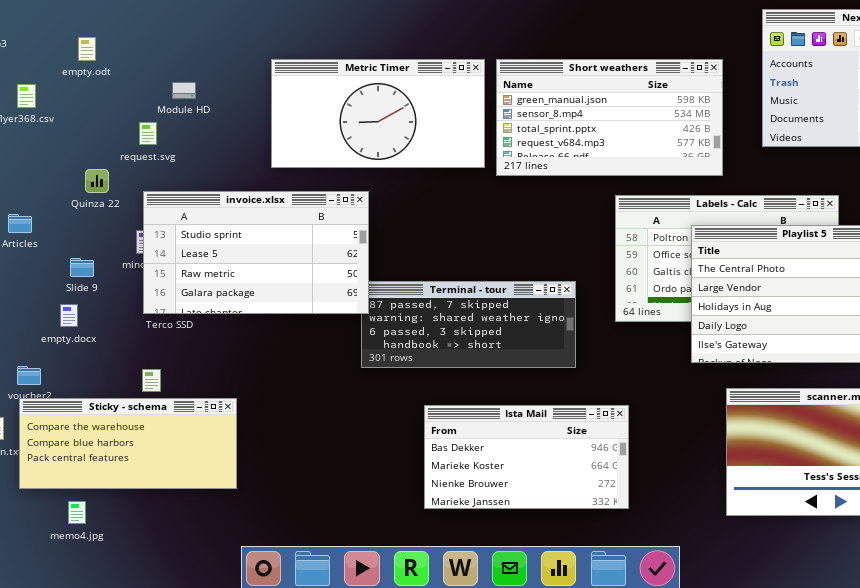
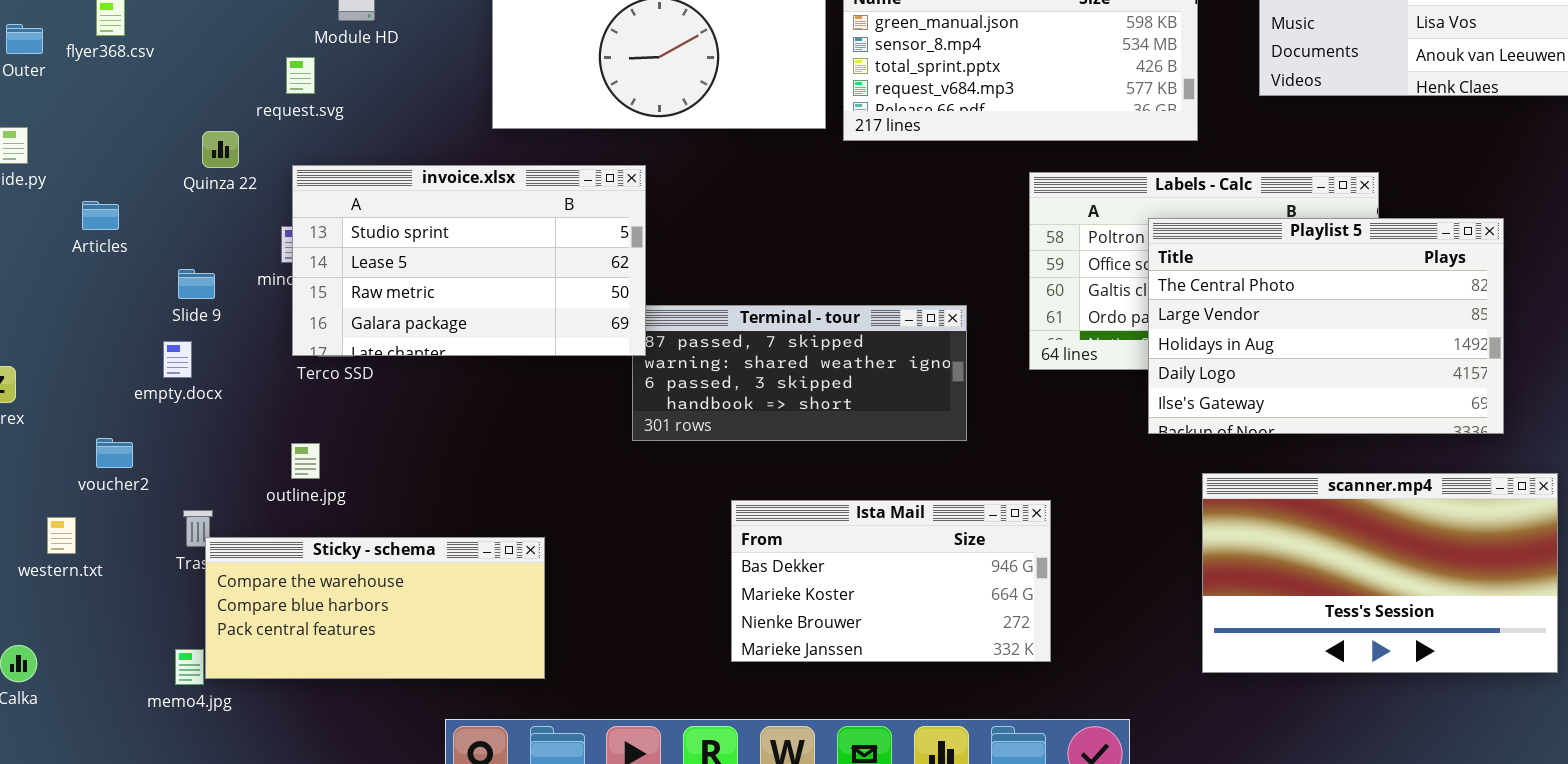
Sticky - schema: [19,398,237,489] -> [205,537,545,679], moved

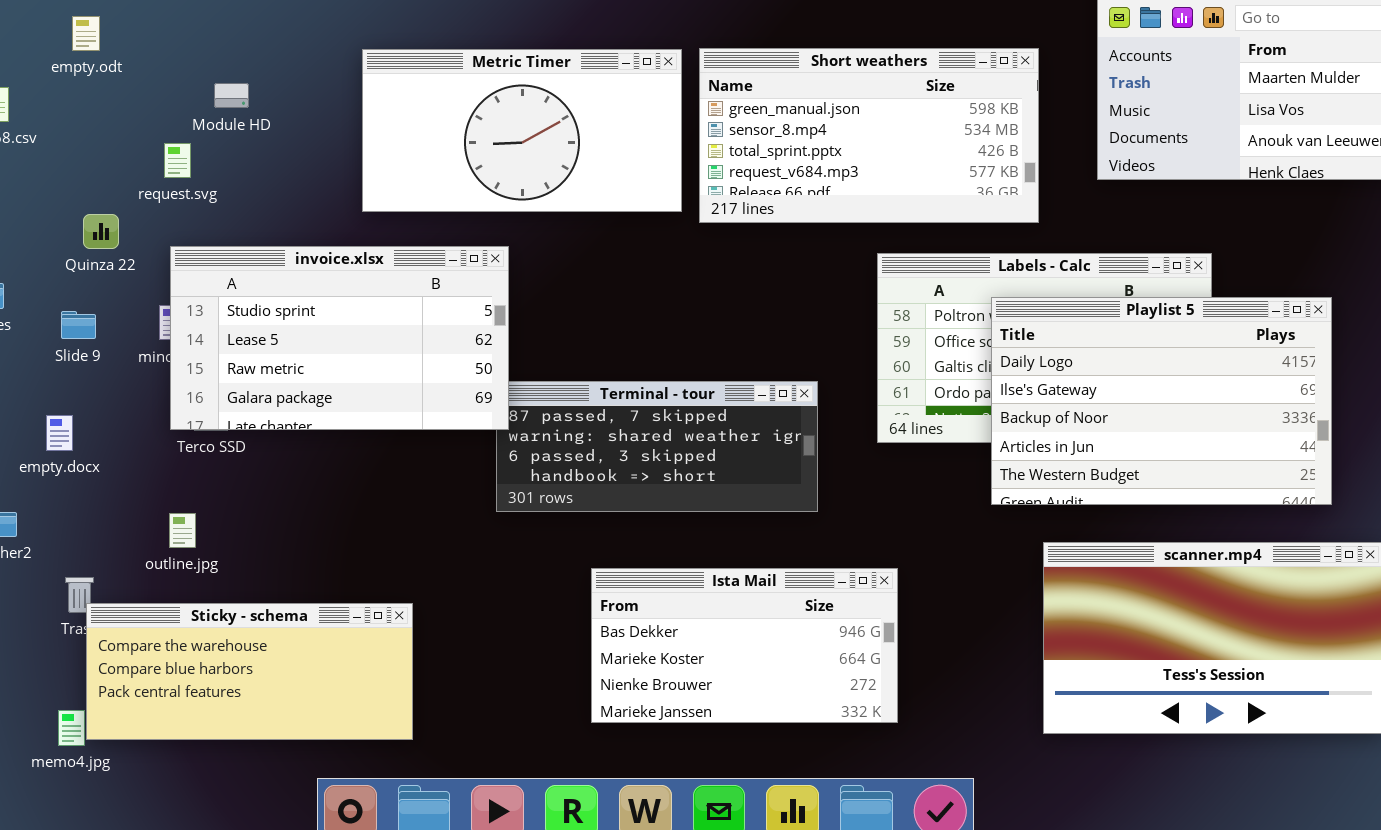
Playlist 5: [1148,218,1504,434] -> [991,297,1332,505], scrolled down 3 rows
Slide 9: [178,269,215,299] -> [61,311,96,339], moved

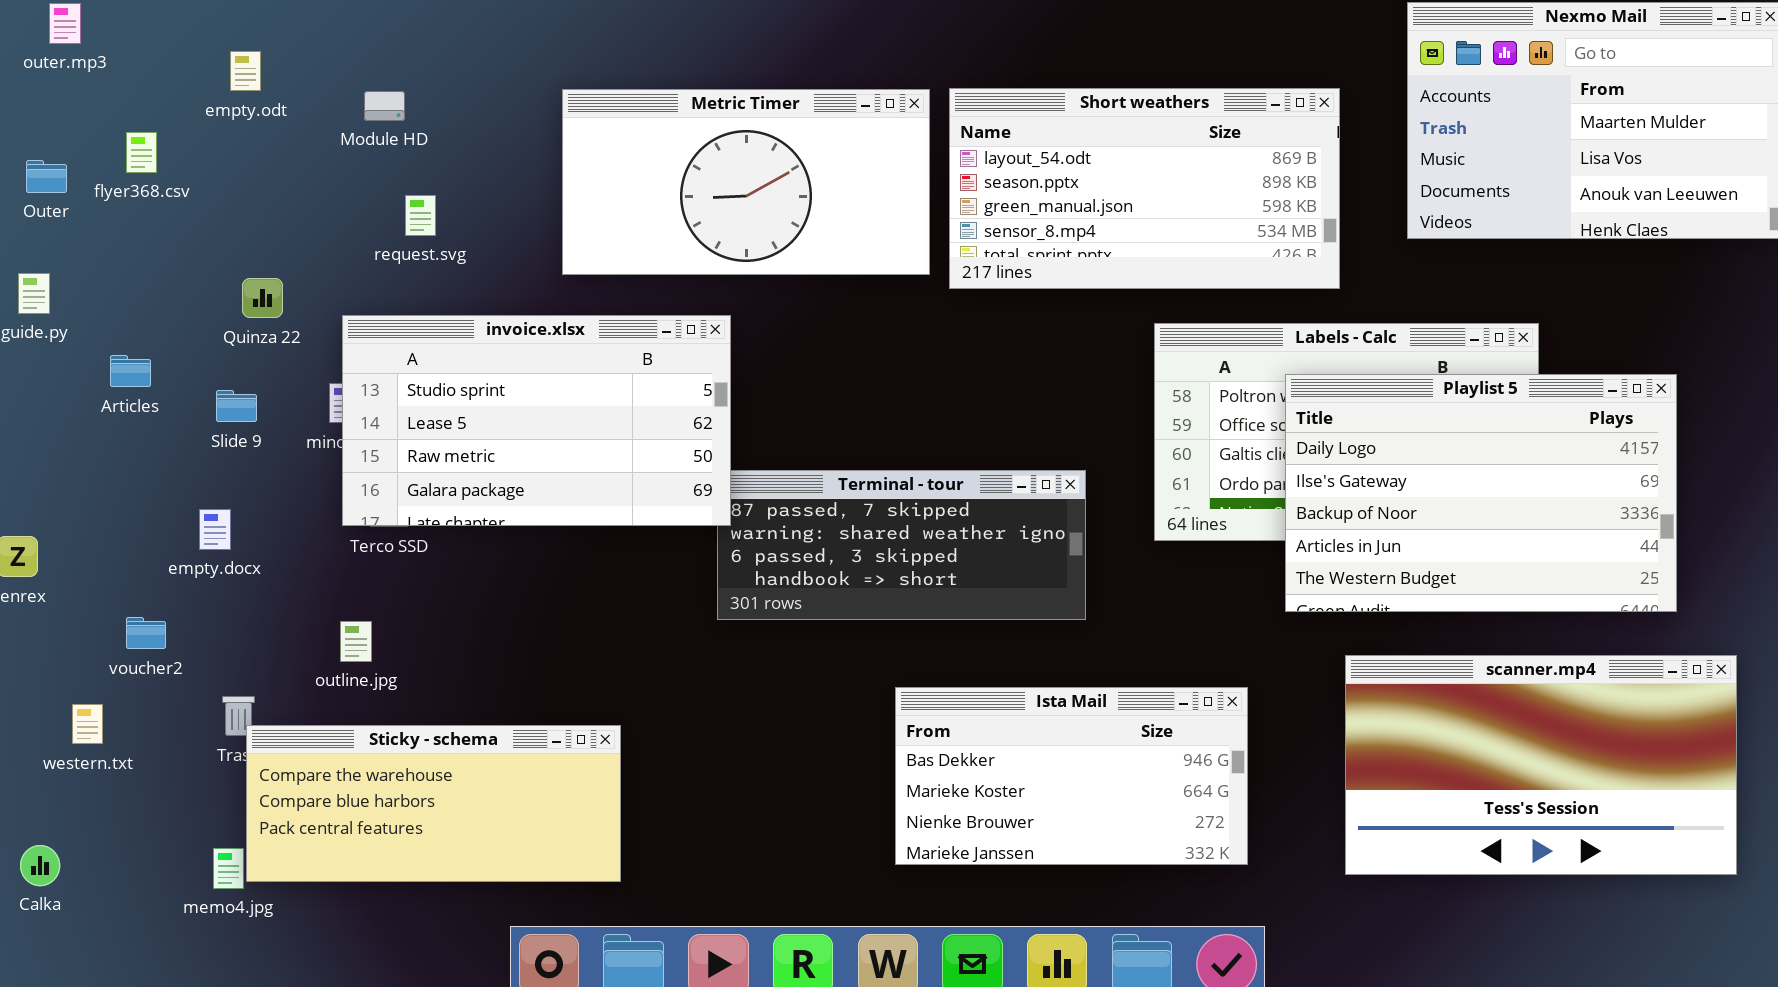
Short weathers: [699,48,1039,223] -> [949,88,1340,289], scrolled up 2 rows
Module HD: [214,83,249,108] -> [364,91,405,121], moved
request.svg: [164,143,191,178] -> [405,195,436,236], moved
Ista Mail: [591,568,898,723] -> [895,687,1248,865], moved

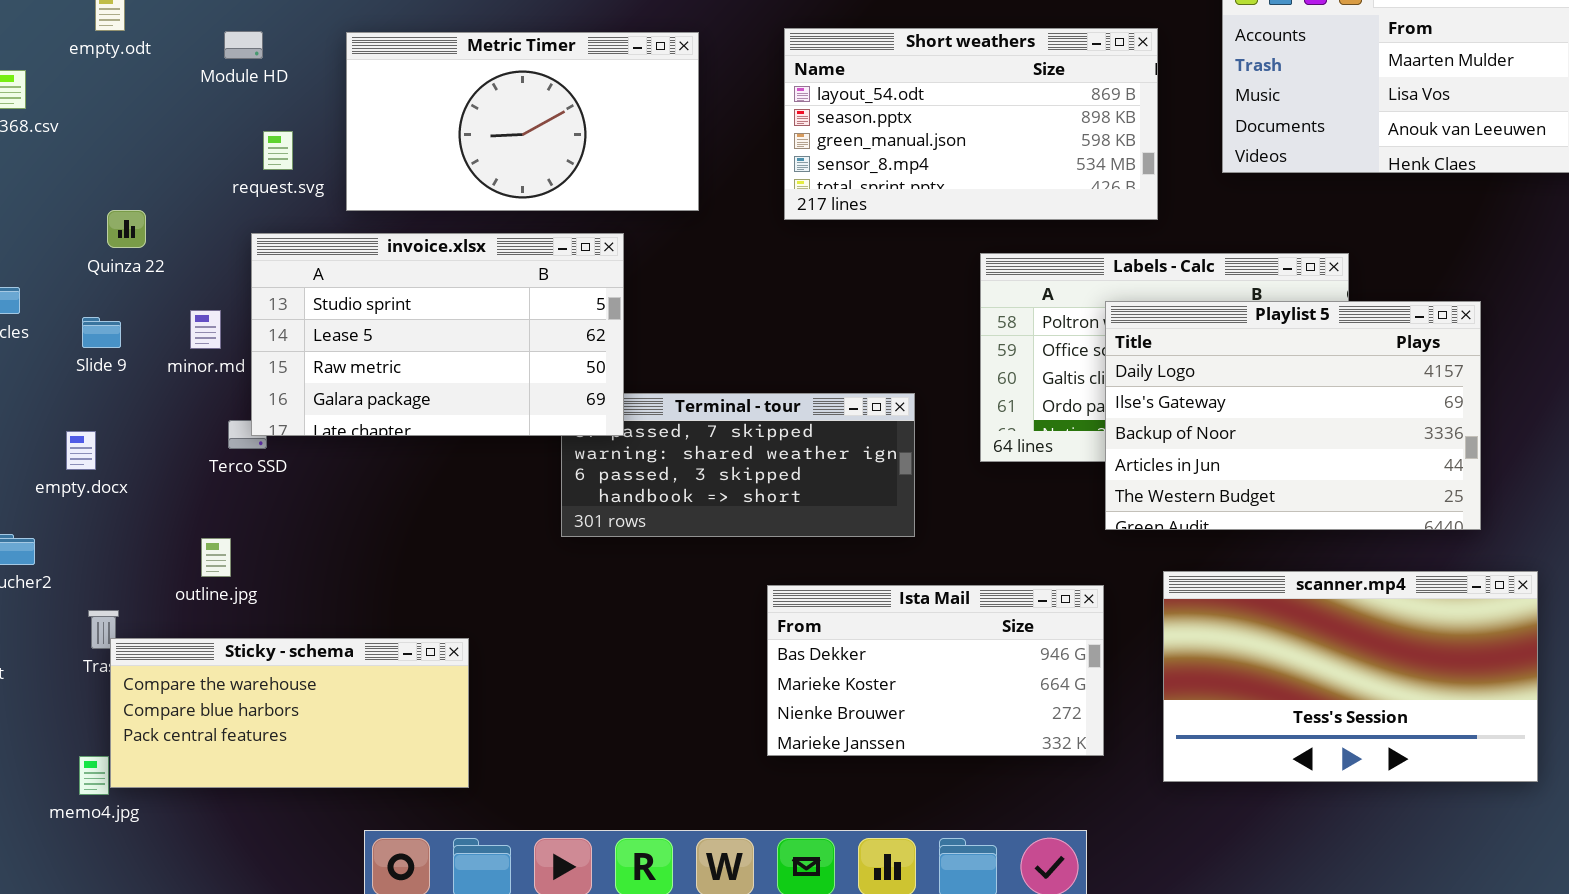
Metric Timer: [562,89,930,275] -> [346,32,699,211], moved
invoice.xlsx: [342,315,731,526] -> [251,233,624,436], moved
Ista Mail: [895,687,1248,865] -> [767,585,1104,756], moved

